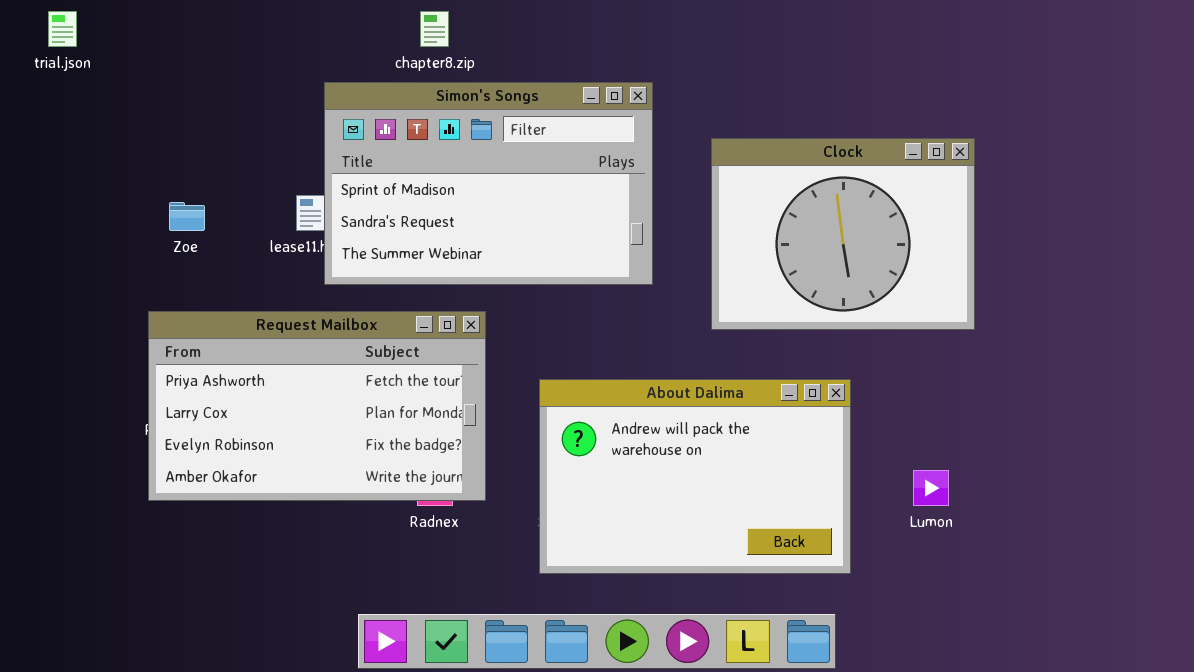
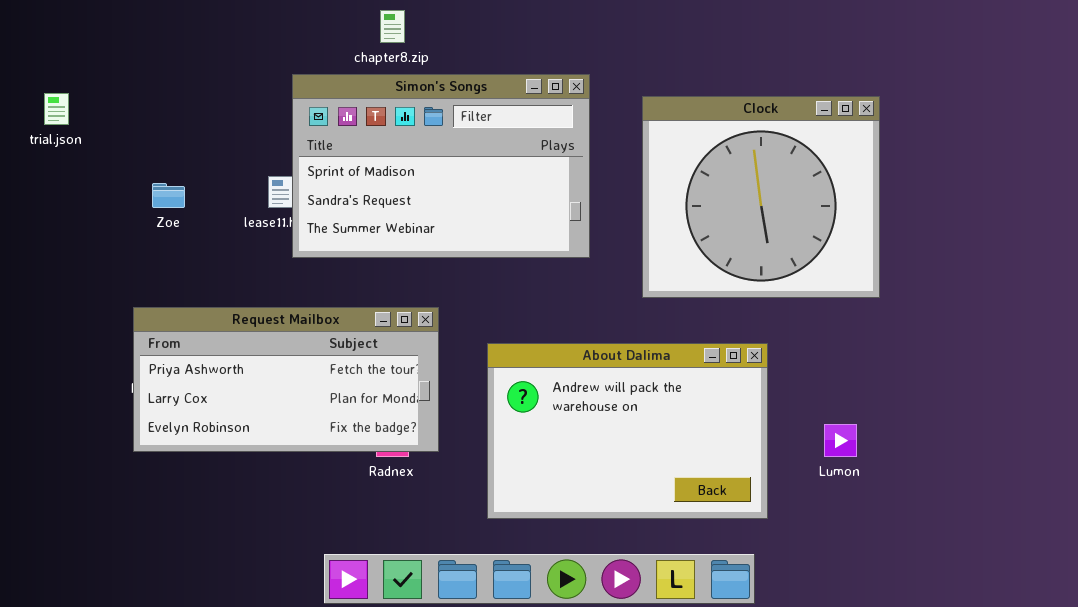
trial.json: [48,11,77,47] -> [44,93,69,125], moved
Clock: [711,138,975,330] -> [642,96,880,298], resized
Request Mailbox: [148,311,486,501] -> [133,307,439,452], resized

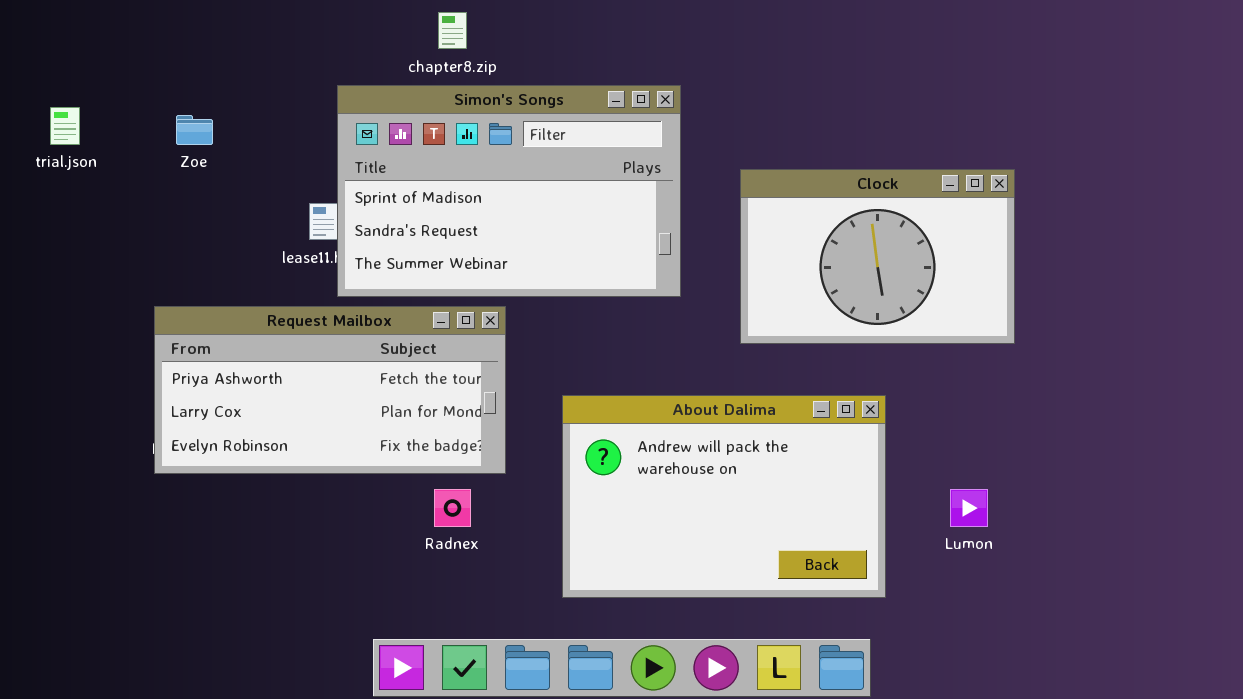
Clock: [642,96,880,298] -> [740,169,1015,344], resized
Zoe: [152,183,185,208] -> [176,115,213,145], moved
Request Mailbox: [133,307,439,452] -> [154,306,506,474], moved

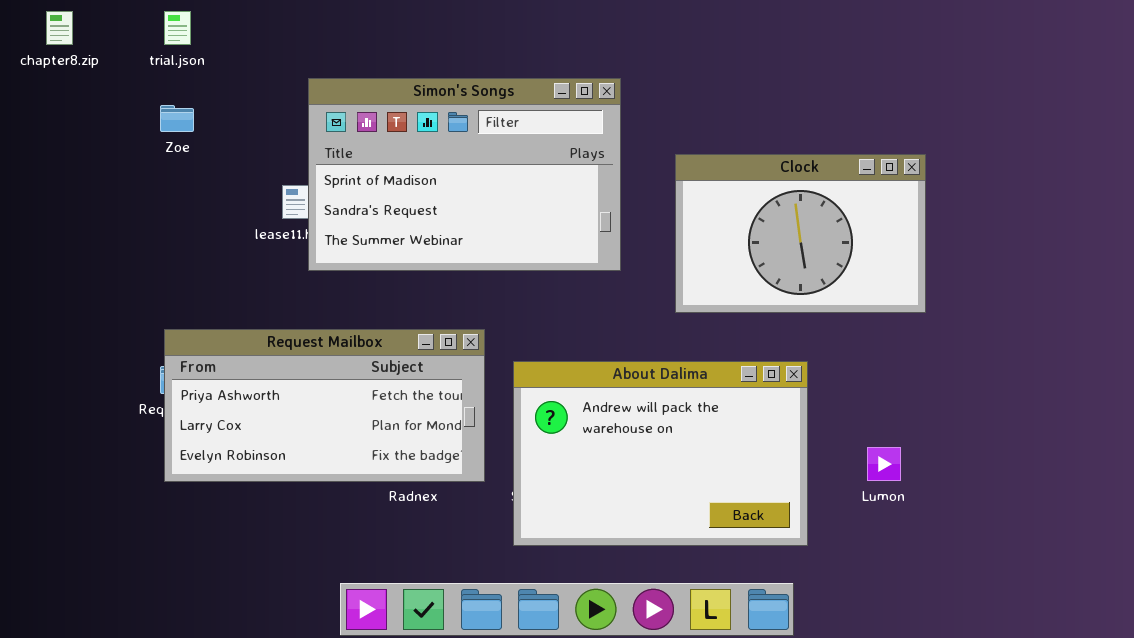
chapter8.zip: [438,12,467,49] -> [46,11,73,45], moved
trial.json: [50,107,80,145] -> [164,11,191,45], moved
Request Mailbox: [154,306,506,474] -> [164,329,485,482], moved

